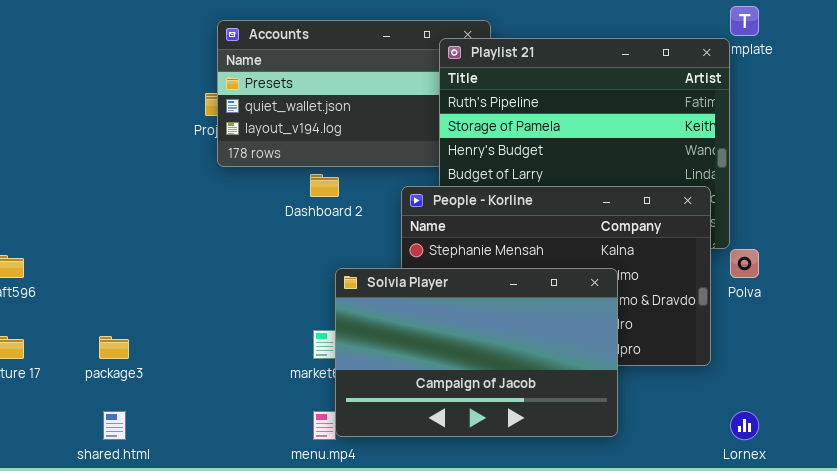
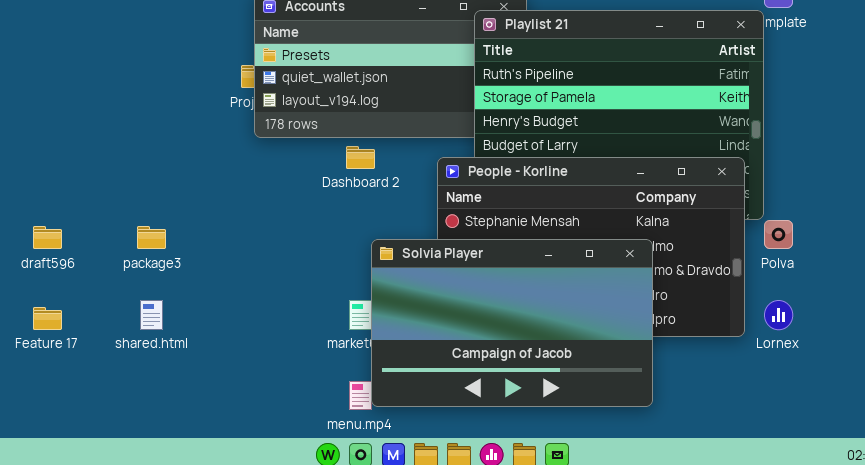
package3: [99,336,129,359] -> [137,226,166,249], moved
shared.html: [103,411,126,440] -> [140,300,163,330], moved
Lornex: [730,411,759,440] -> [764,300,793,330], moved

